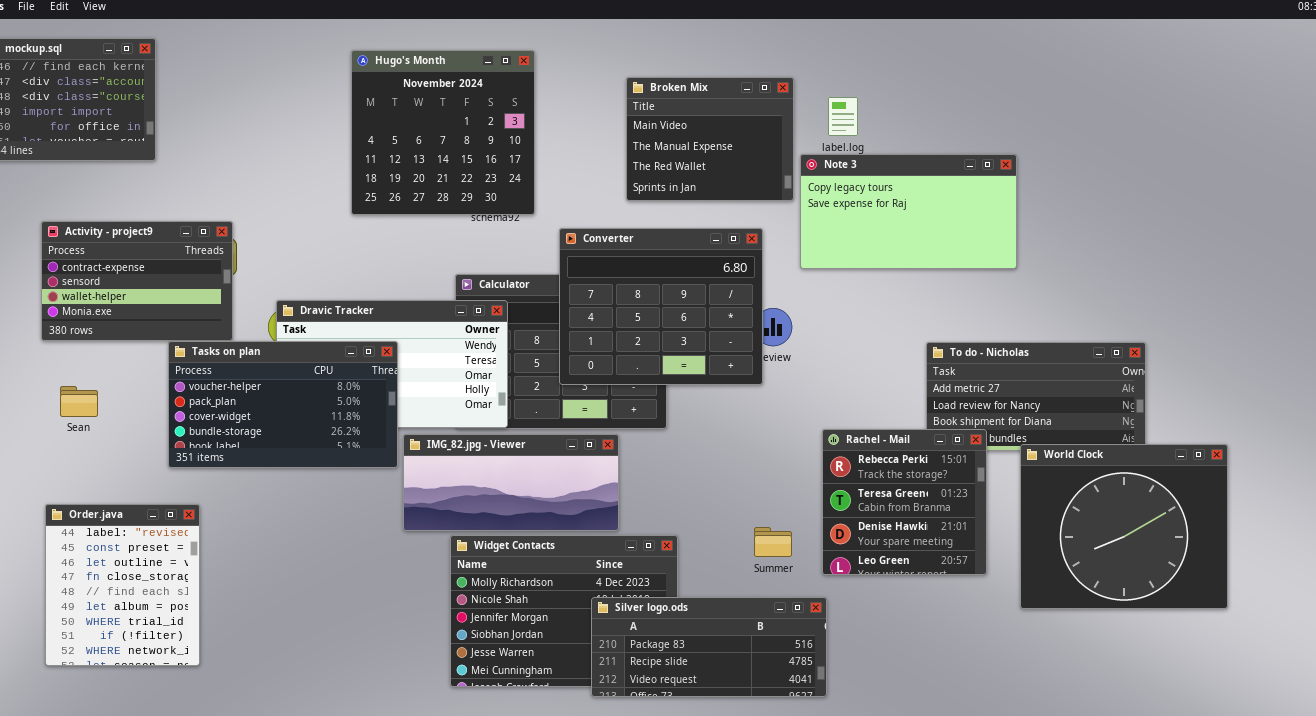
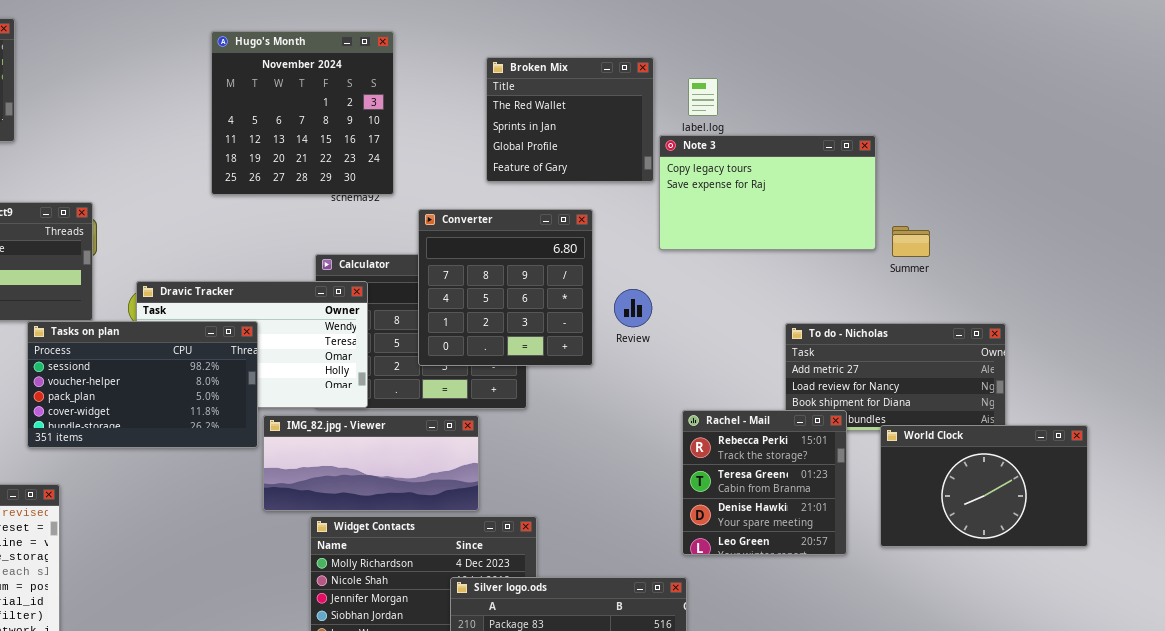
Broken Mix: [626,77,794,201] -> [486,57,654,182], scrolled down 2 rows
Converter: [559,228,763,385] -> [418,209,593,366], resized
Tasks on plan: [168,341,398,468] -> [27,321,258,448], scrolled up 1 row
World Clock: [1020,444,1228,609] -> [880,425,1088,547], resized
Summer: [754,527,792,557] -> [892,226,930,257], moved

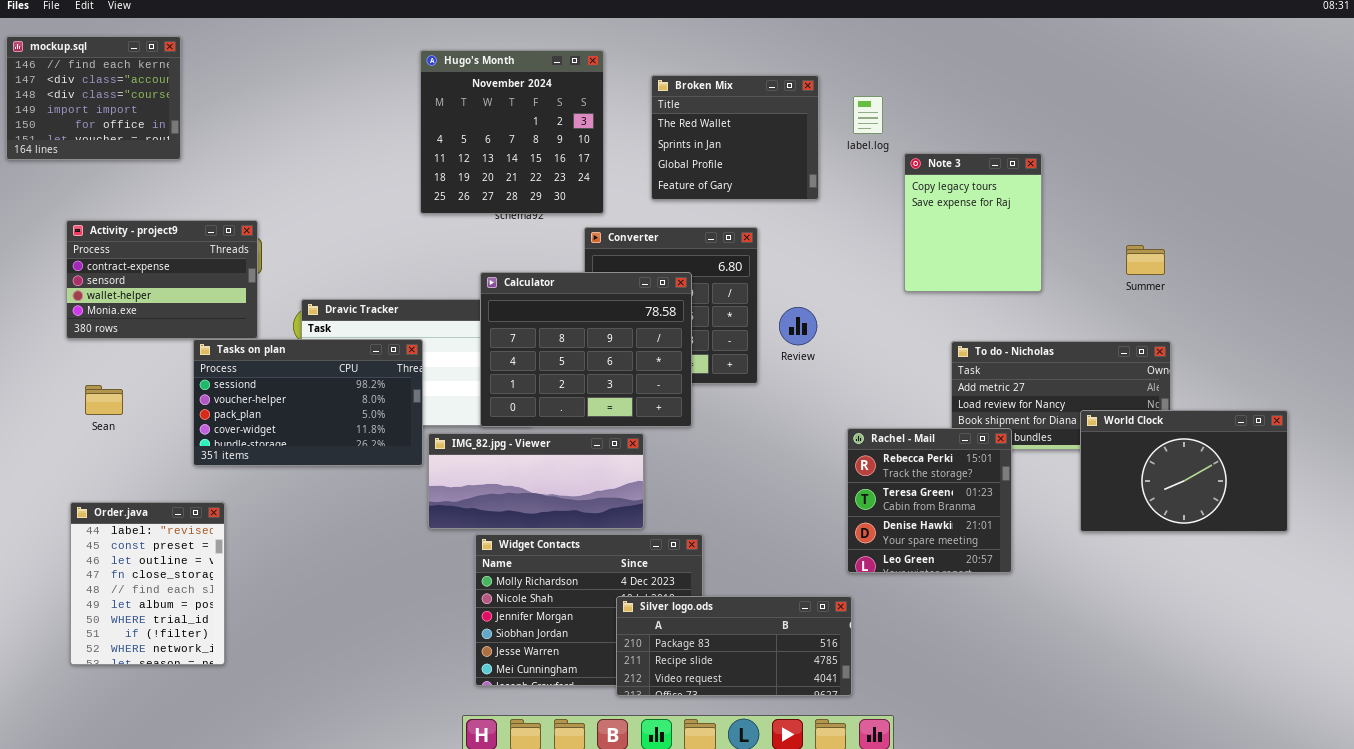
Hugo's Month: [211,31,394,195] -> [420,50,604,214], moved
Note 3: [659,135,876,250] -> [904,153,1042,292], resized
Summer: [892,226,930,257] -> [1126,245,1165,275], moved
Calculator: [315,254,527,409] -> [480,272,692,427], raised
World Clock: [880,425,1088,547] -> [1080,410,1288,532], moved

